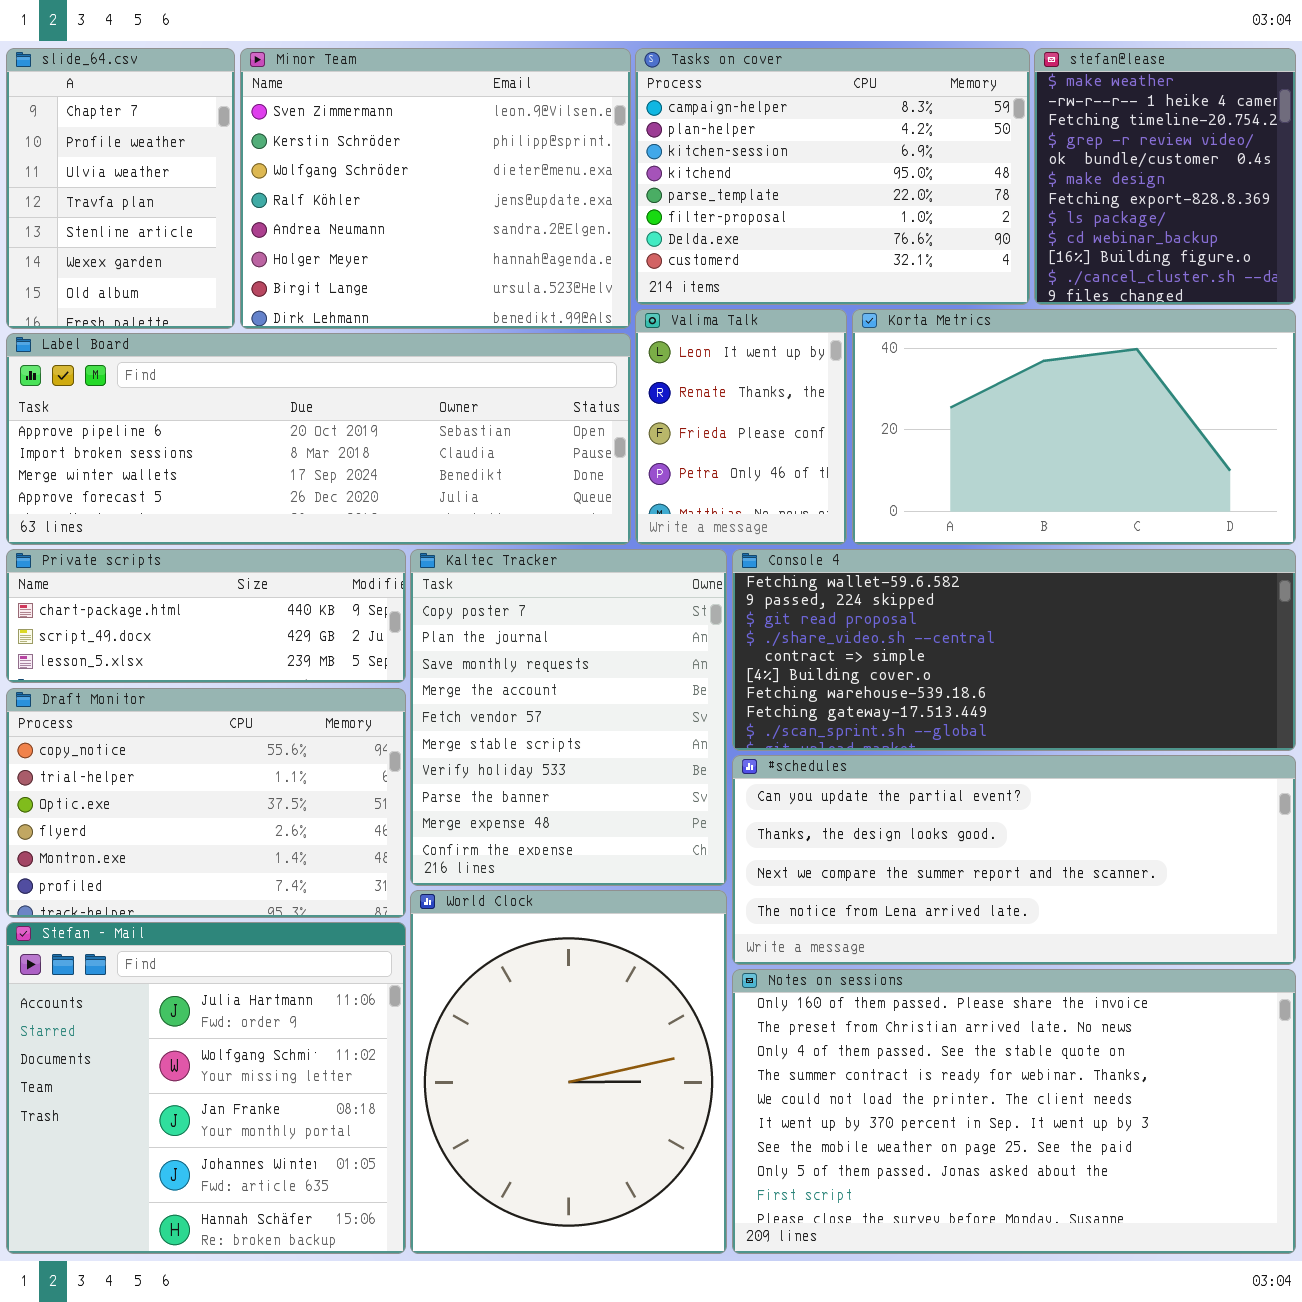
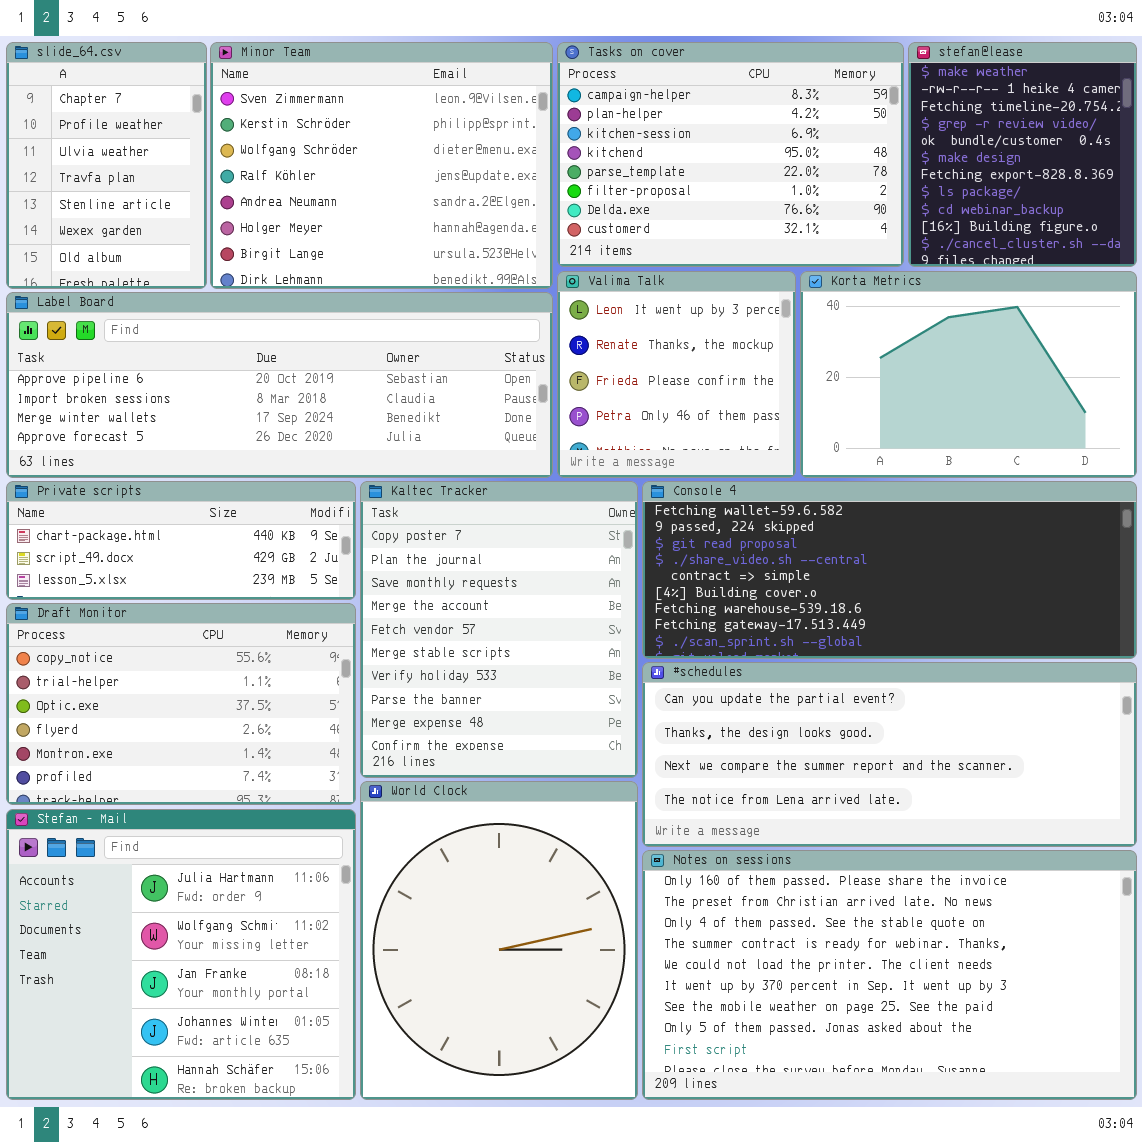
Valima Talk: [635,309,847,545] -> [557,271,796,478], resized
Korta Metrics: [852,309,1296,545] -> [800,271,1137,478], resized

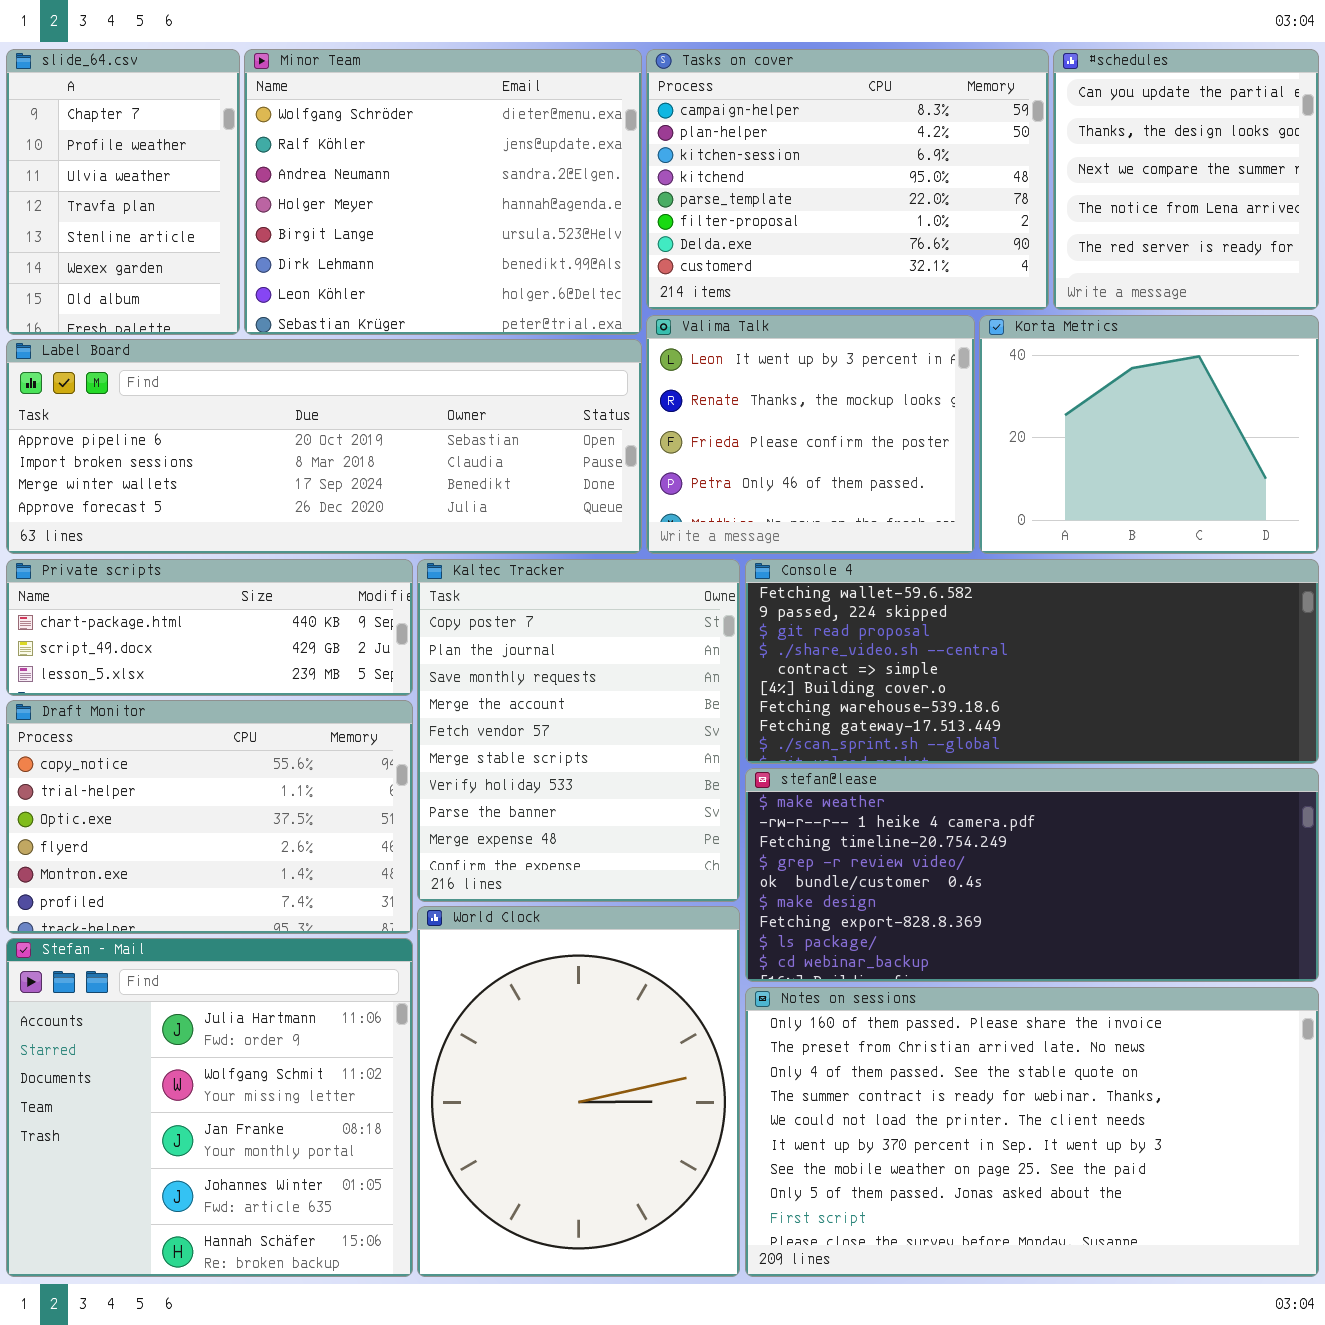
Minor Team: [210,42,553,289] -> [244,49,642,335], scrolled down 2 rows
stefan@lease: [908,42,1137,267] -> [745,768,1319,982], moved, resized
Valima Talk: [557,271,796,478] -> [646,315,975,554], resized
Korta Metrics: [800,271,1137,478] -> [979,315,1319,554], resized
#schedules: [642,662,1137,847] -> [1053,49,1319,310], moved, resized

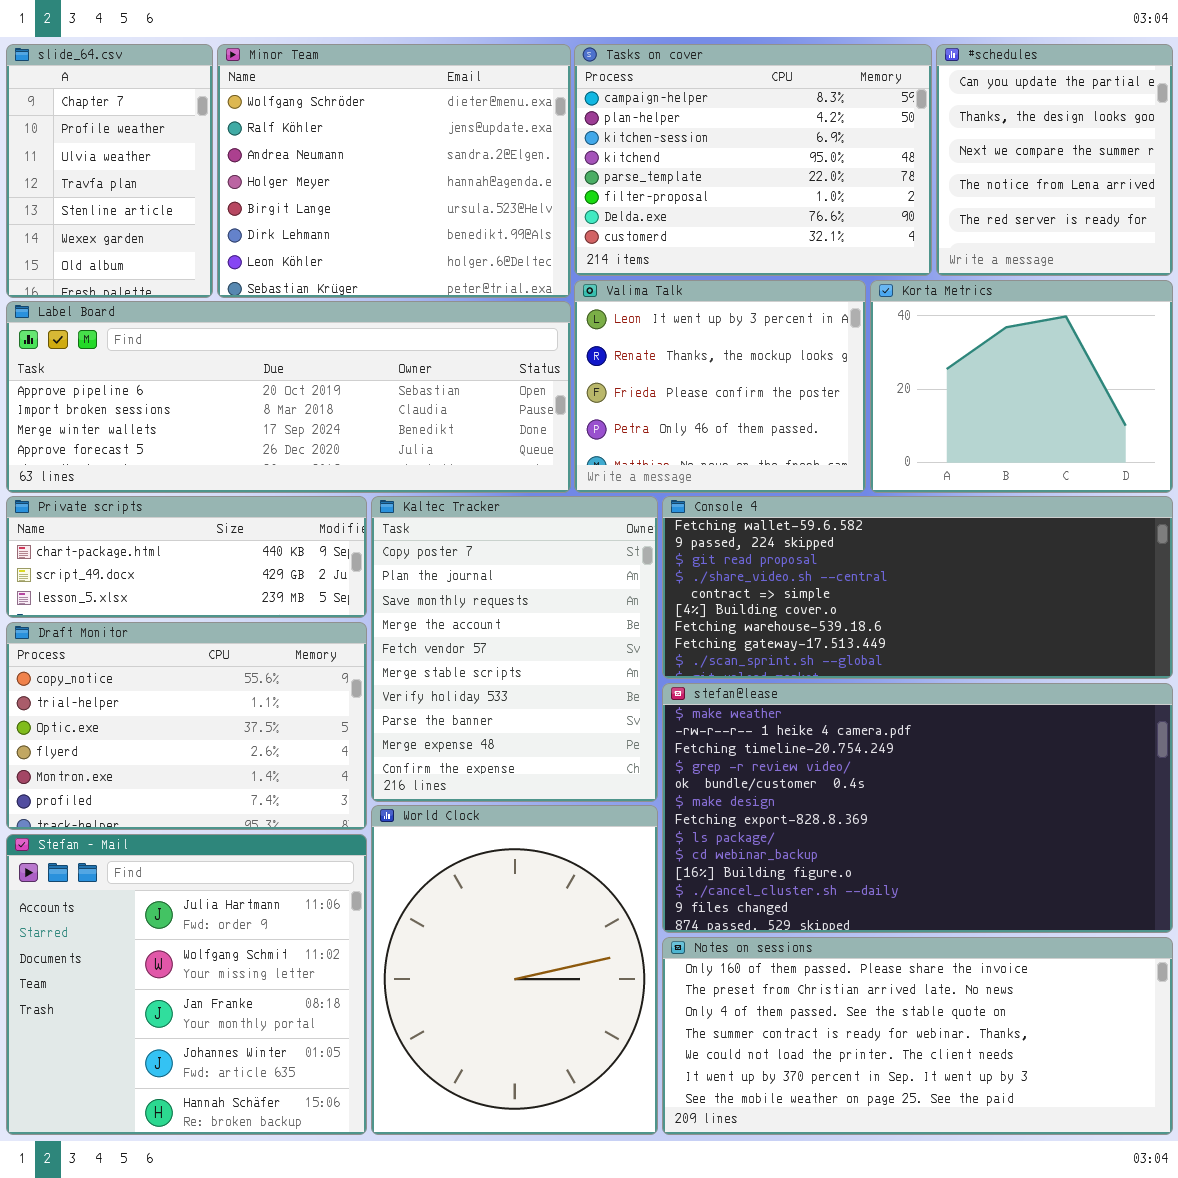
stefan@lease: [745,768,1319,982] -> [662,683,1173,933], resized
Notes on sessions: [745,987,1319,1277] -> [662,937,1173,1135], resized

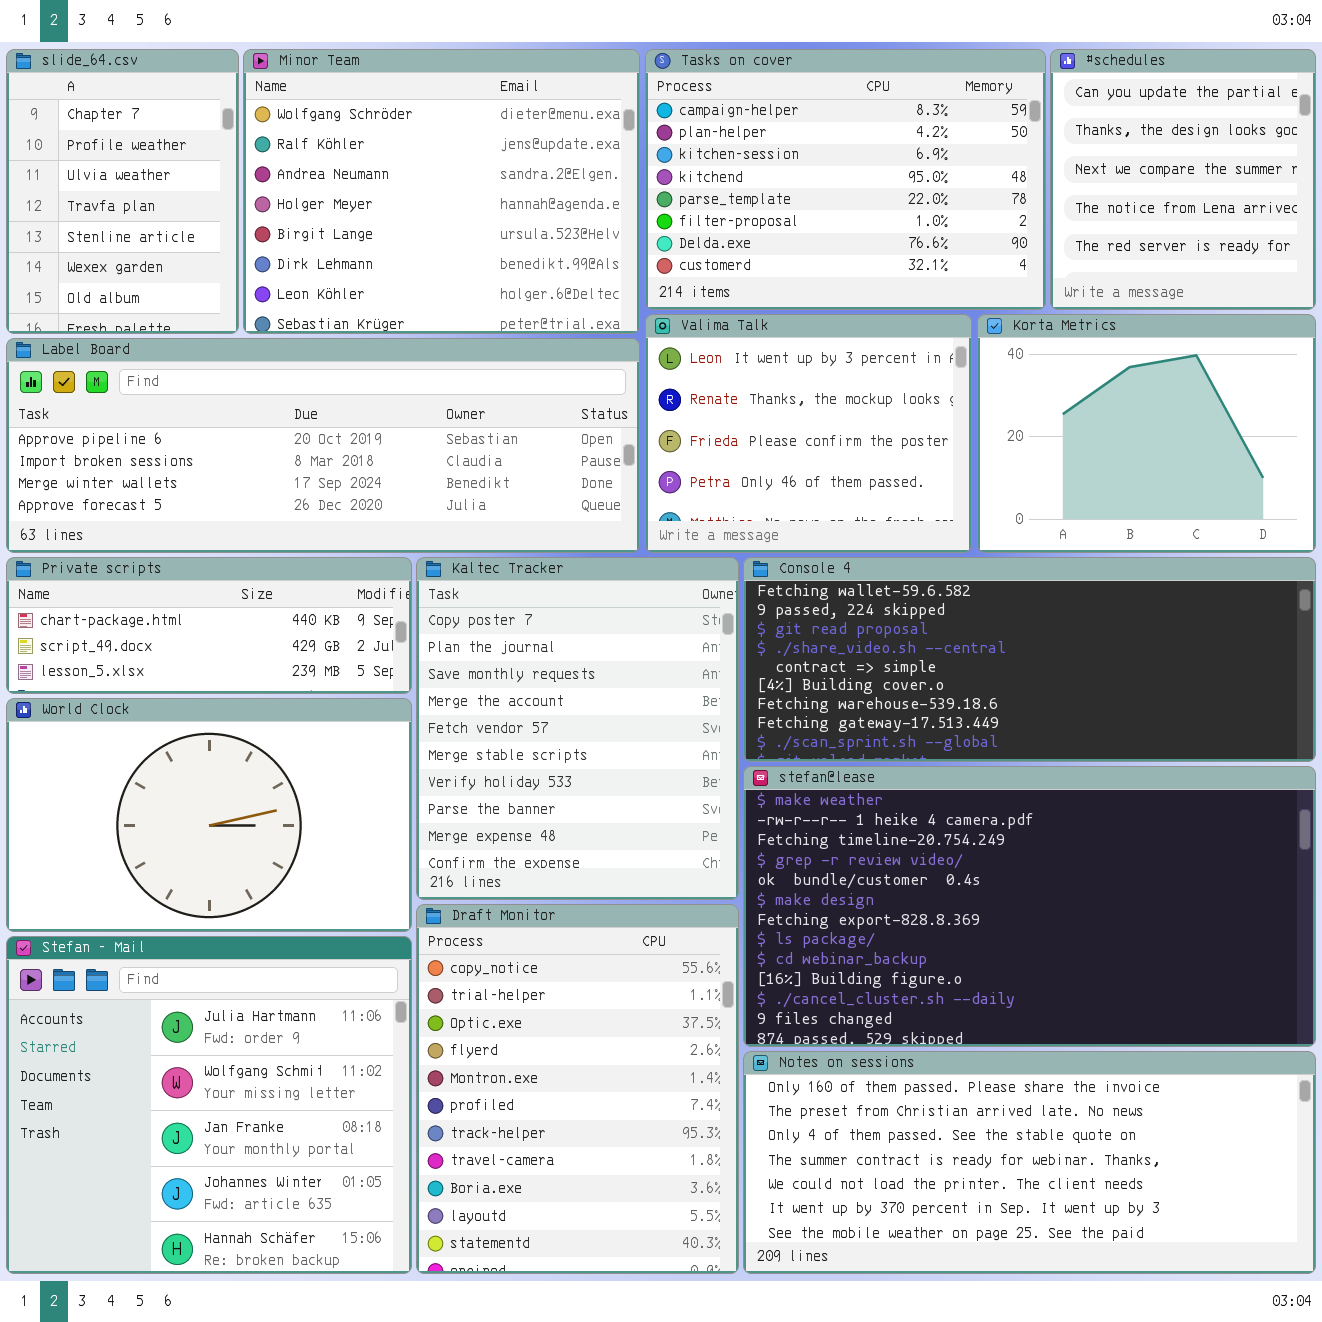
Draft Monitor: [6,622,367,830] -> [416,904,739,1274], moved, resized
World Clock: [371,805,658,1135] -> [6,698,412,932], moved, resized

